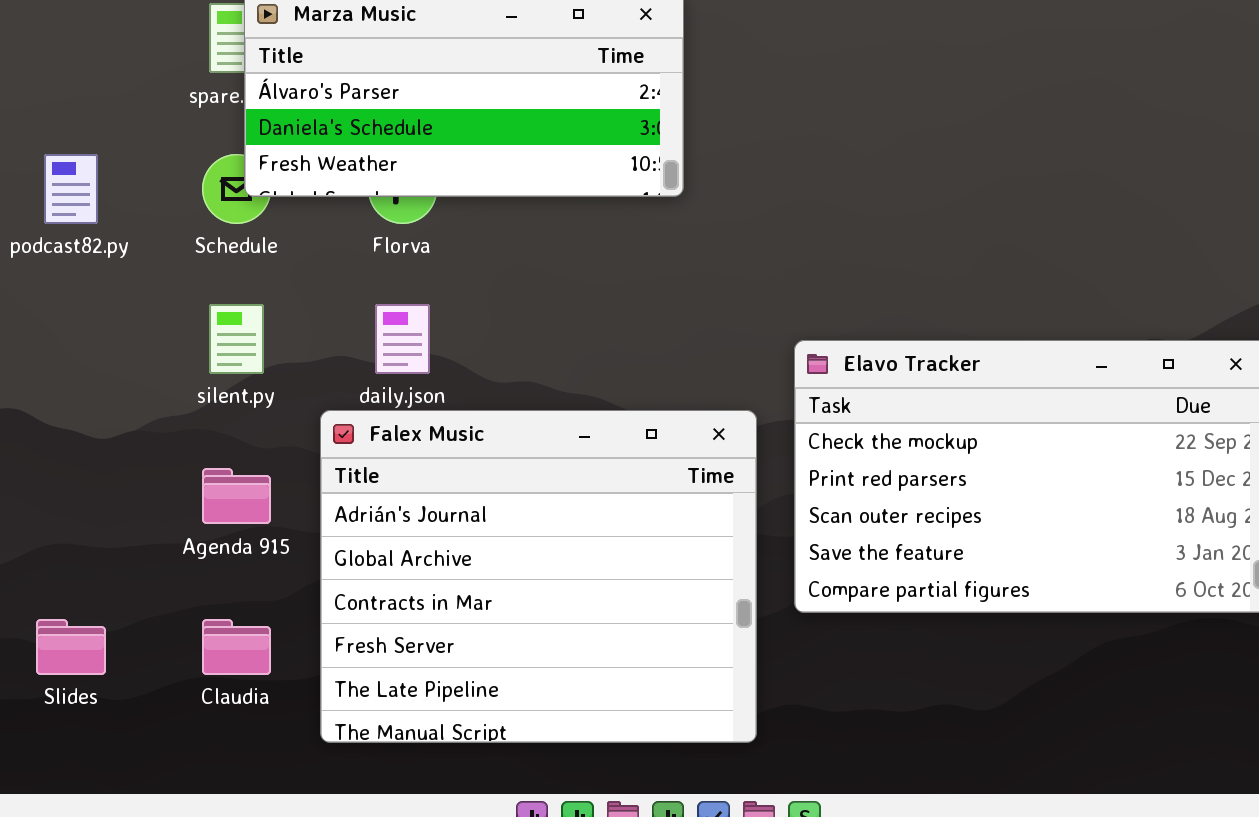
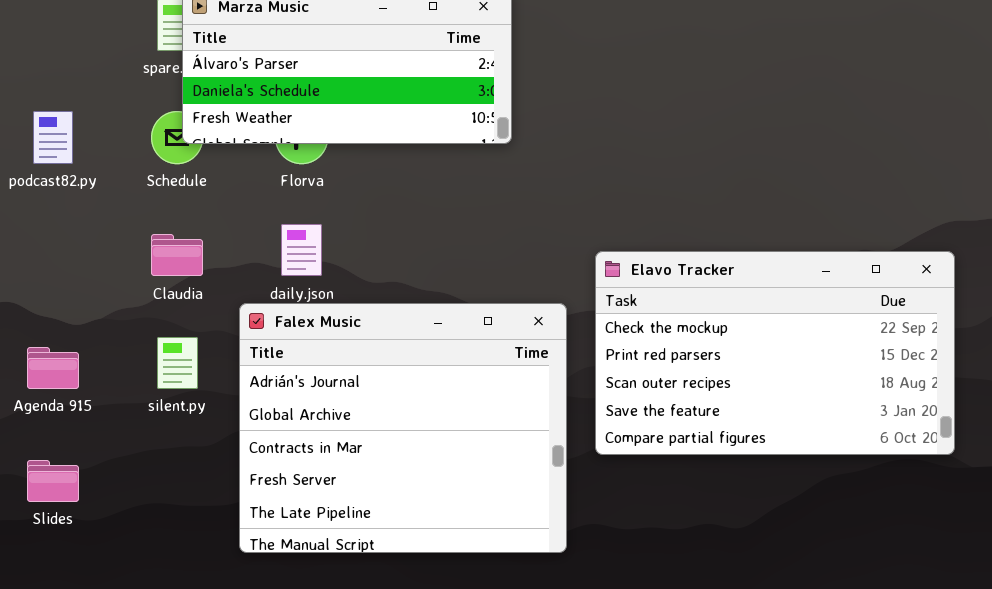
silent.py: [209,304,264,374] -> [157,337,198,389], moved
Agenda 915: [202,468,271,524] -> [27,347,79,389], moved
Claudia: [202,619,271,675] -> [151,234,203,276], moved

